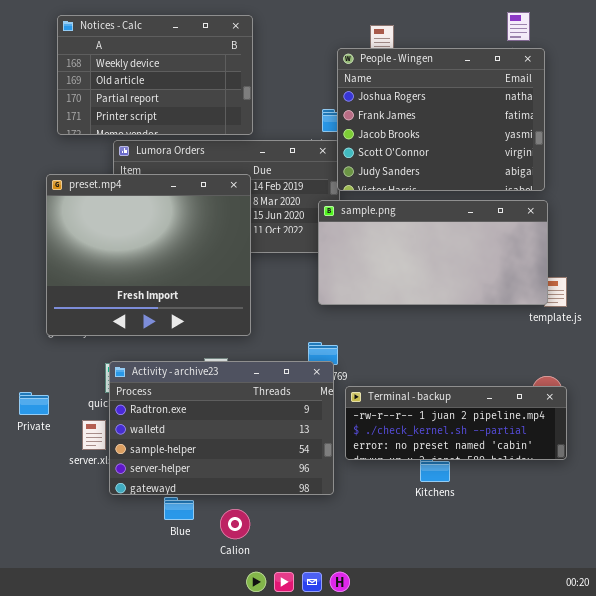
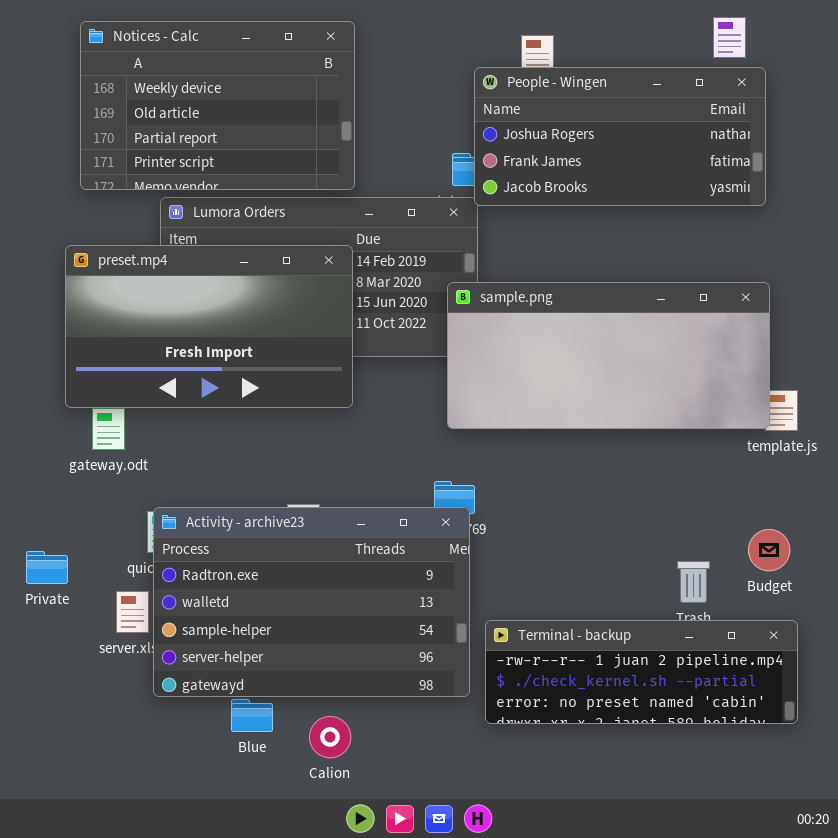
People - Wingen: [337,48,545,191] -> [474,67,766,206], resized
preset.mp4: [46,174,251,336] -> [65,245,353,408], resized
Terminal - backup: [345,386,567,460] -> [485,620,798,724], moved

